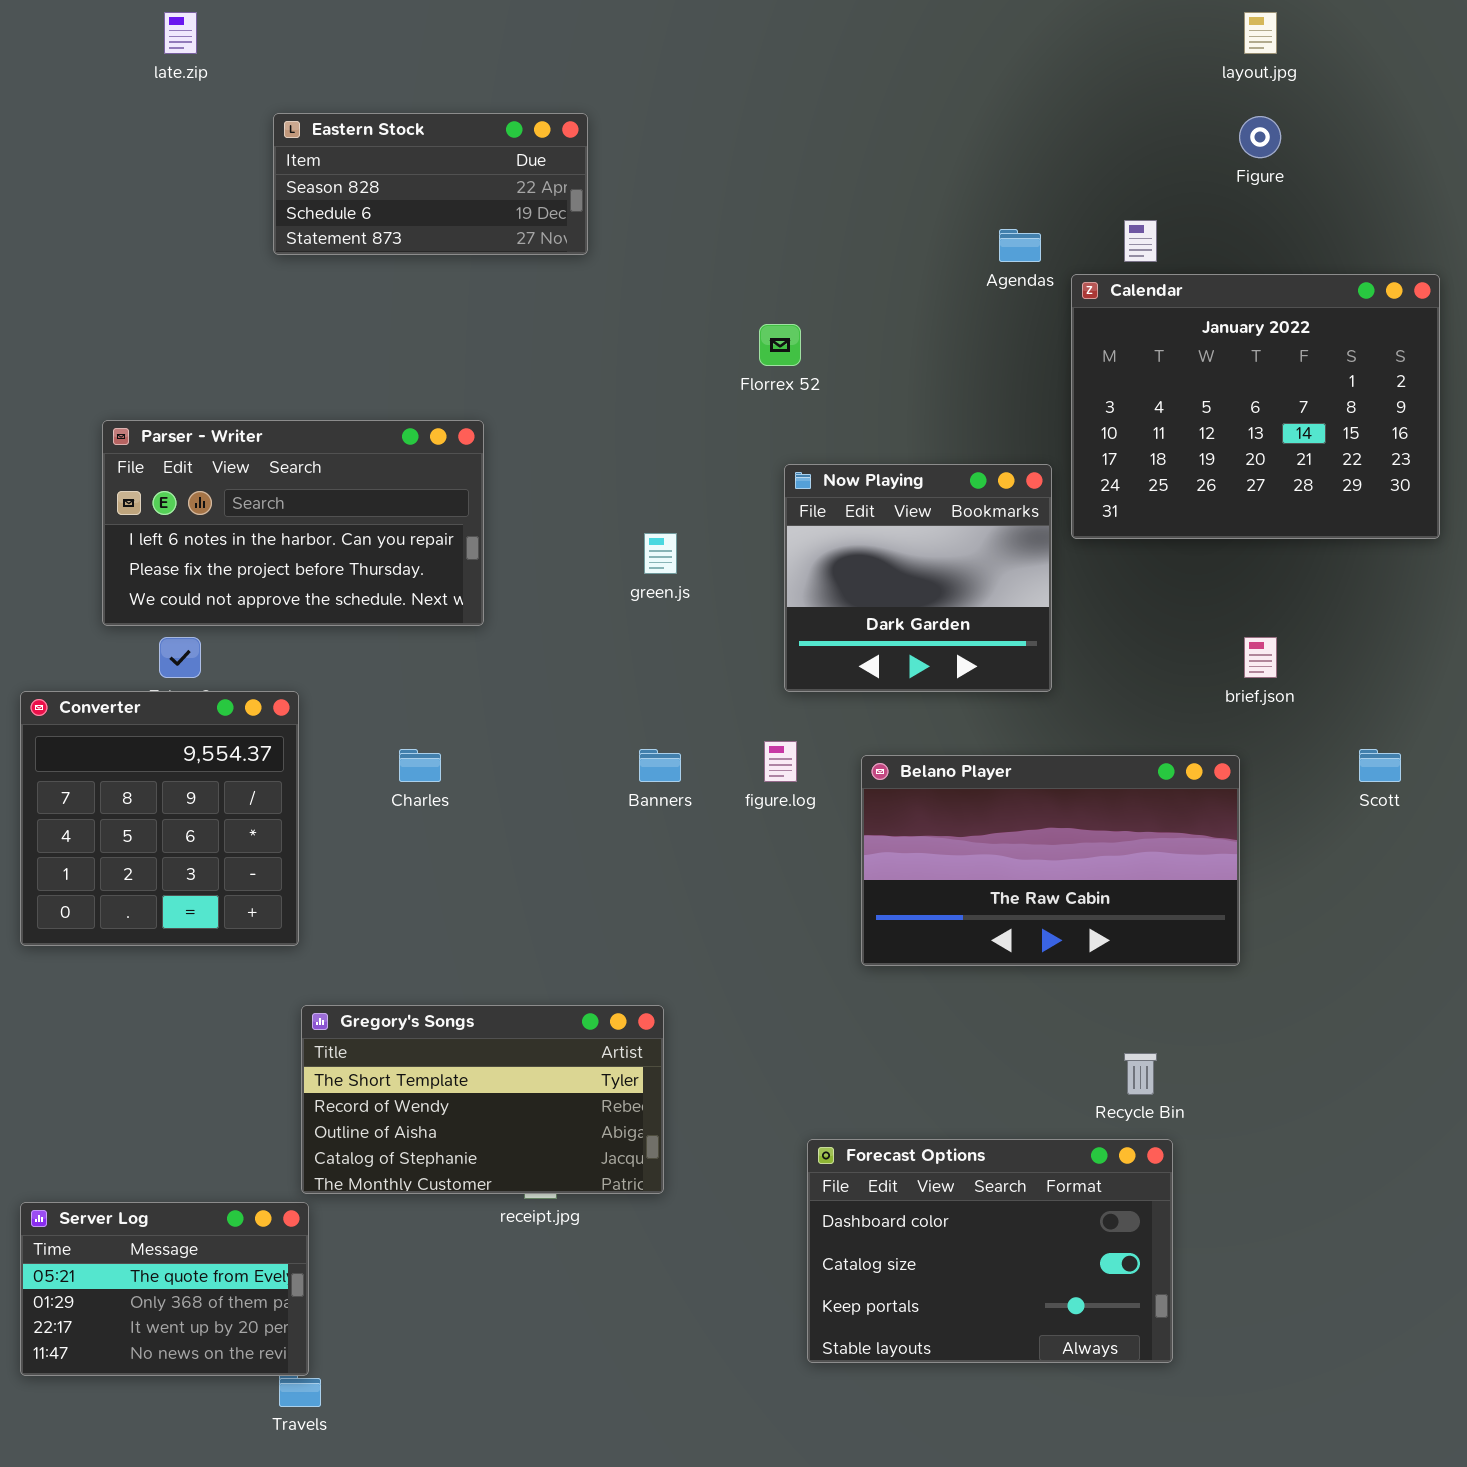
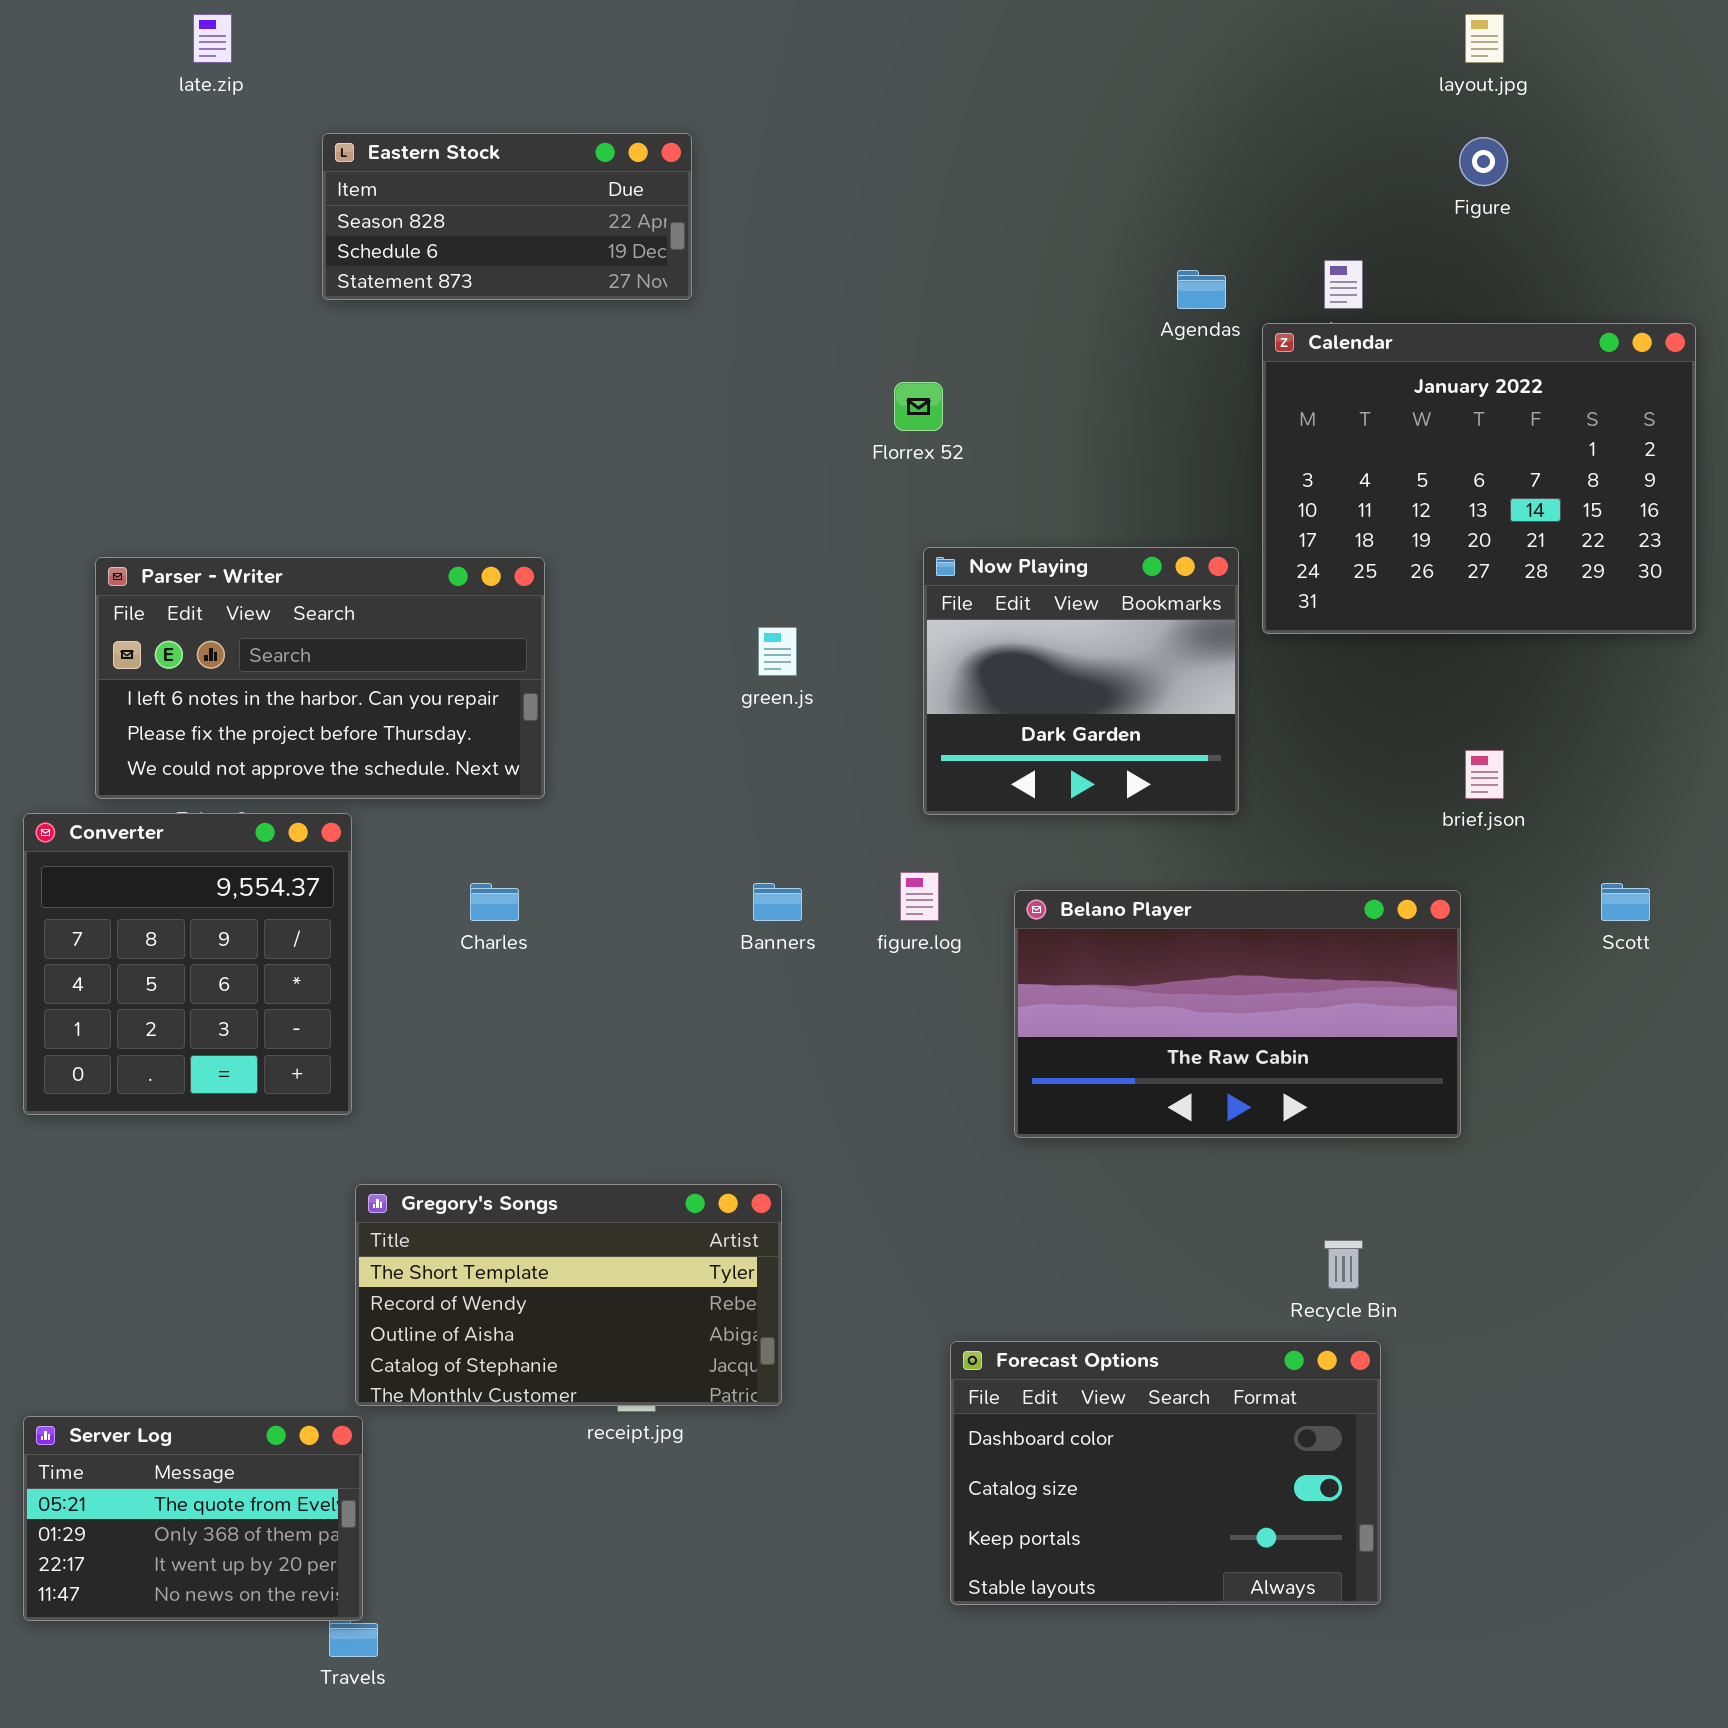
Parser - Writer: [102,420,484,626] -> [95,557,545,799], moved

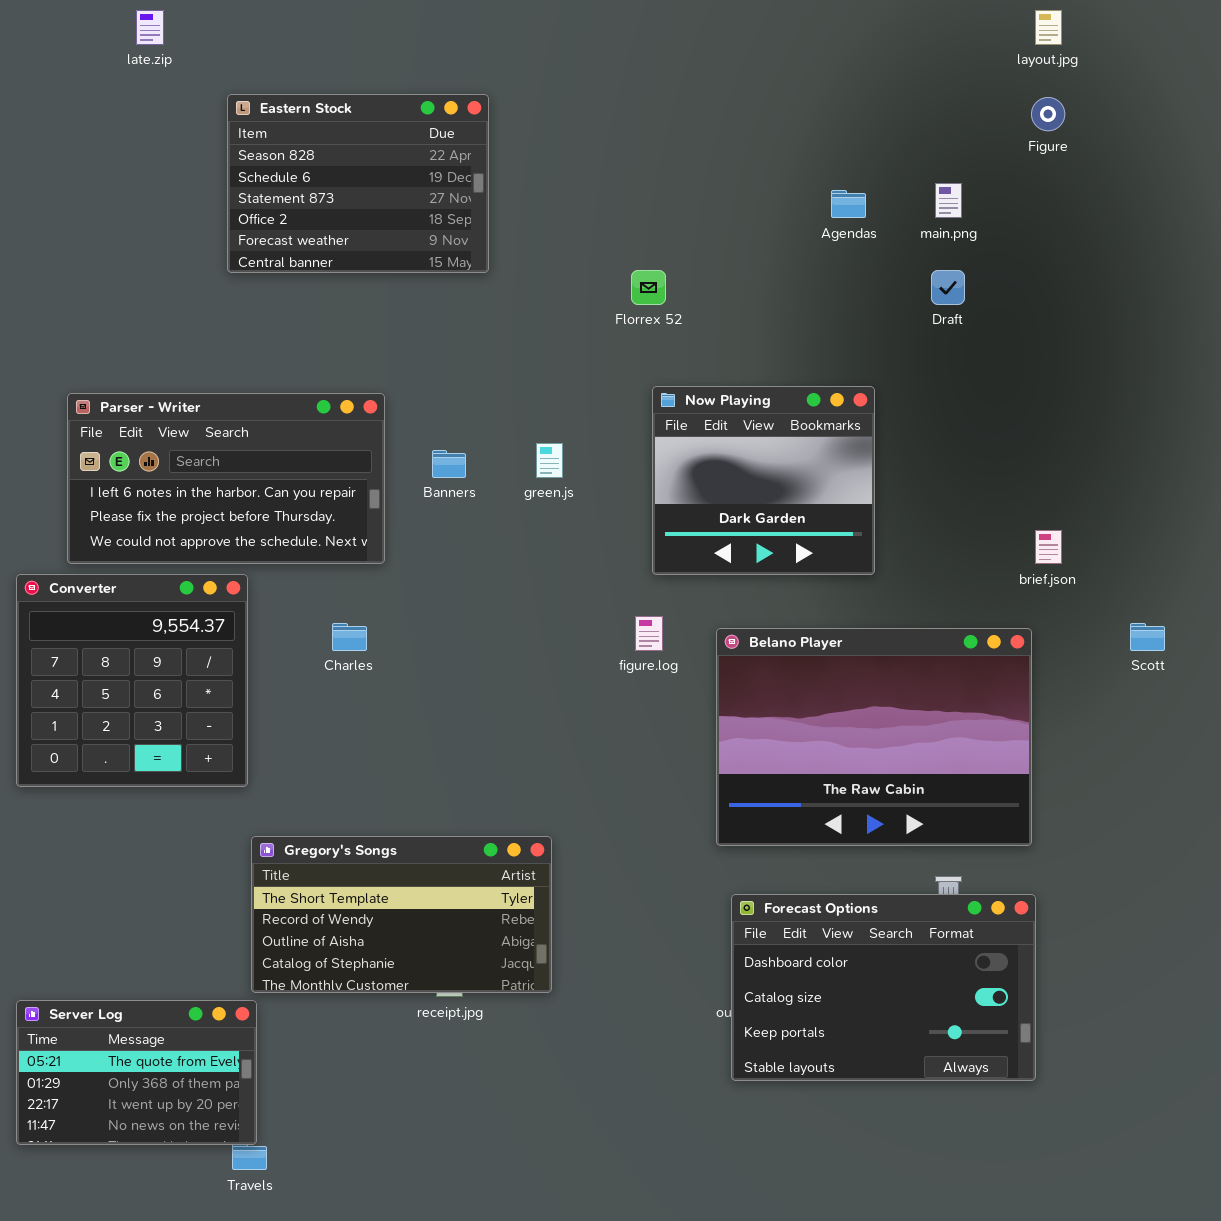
Eastern Stock: [322,133,692,300] -> [227,94,489,273], resized
Calendar: [1262,323,1696,634] -> none, closed
Banners: [753,883,802,921] -> [432,450,466,478], moved
Belano Player: [1014,890,1461,1138] -> [716,628,1032,846], resized
Forecast Options: [950,1341,1381,1605] -> [731,894,1036,1081], moved

